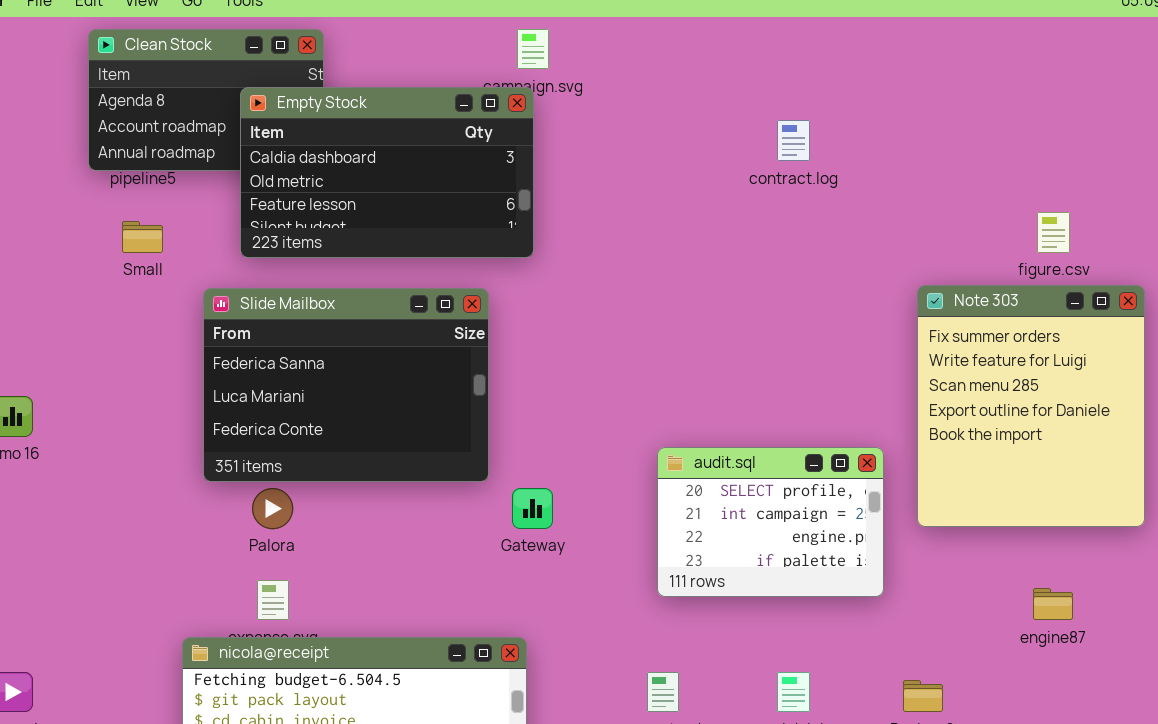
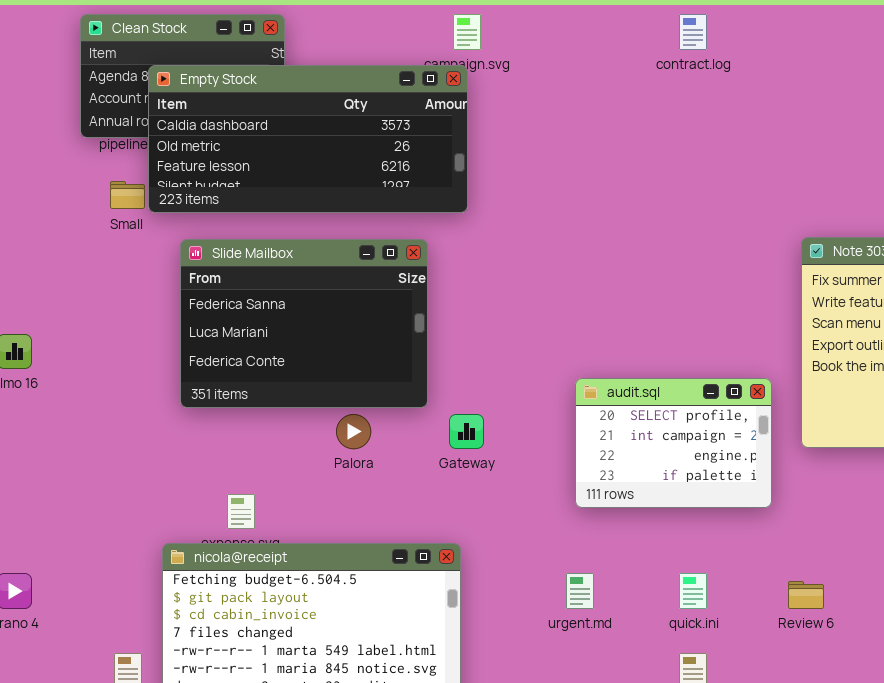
Empty Stock: [240,87,534,258] -> [148,65,468,213], resized
contract.log: [777,120,810,161] -> [679,14,707,50], moved
Palora: [252,488,293,529] -> [336,414,371,449], moved

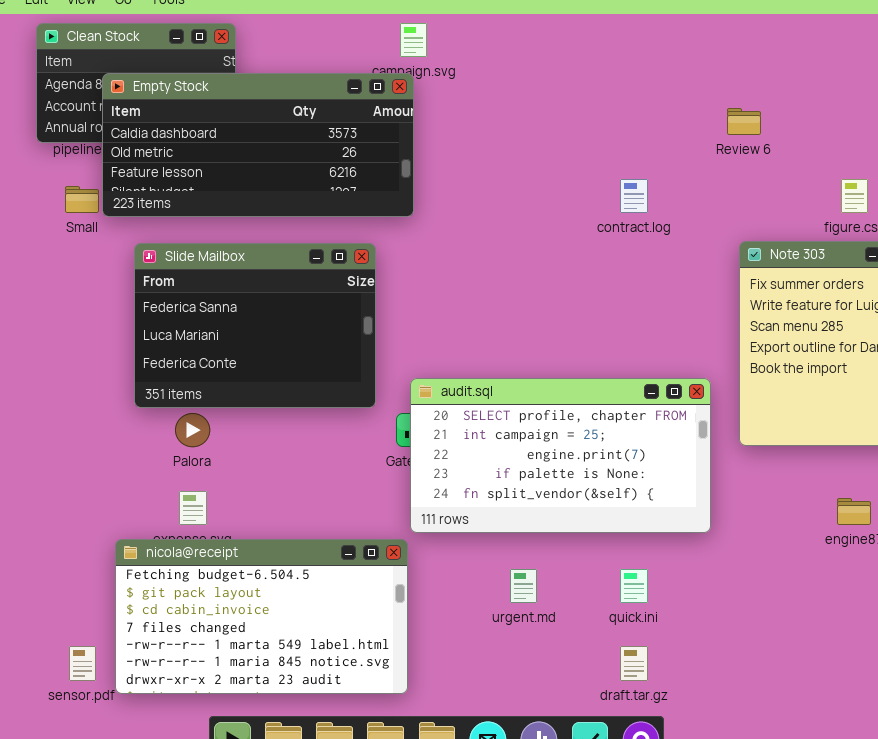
contract.log: [679,14,707,50] -> [620,179,648,213], moved
audit.sql: [575,378,772,508] -> [410,378,711,533], resized
Palora: [336,414,371,449] -> [175,413,210,447], moved
Review 6: [788,581,824,609] -> [727,108,761,135], moved

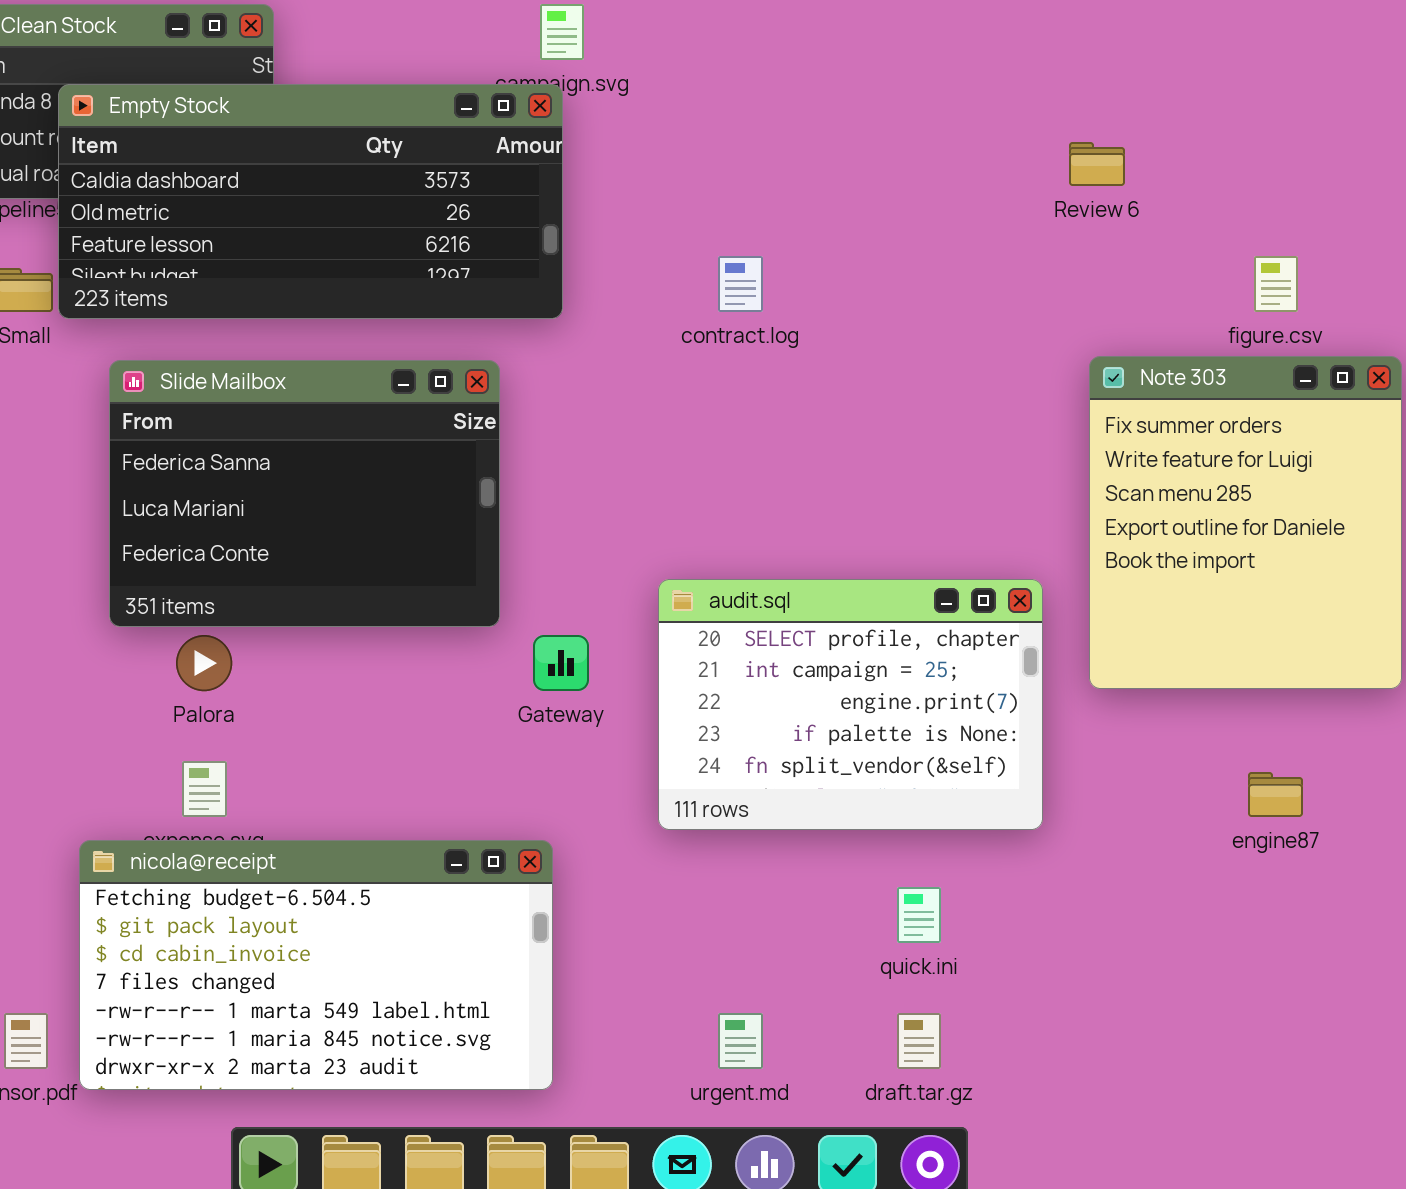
contract.log: [620,179,648,213] -> [718,256,763,312], moved
audit.sql: [410,378,711,533] -> [658,579,1043,830], resized
urgent.md: [510,569,537,603] -> [718,1013,763,1069], moved

